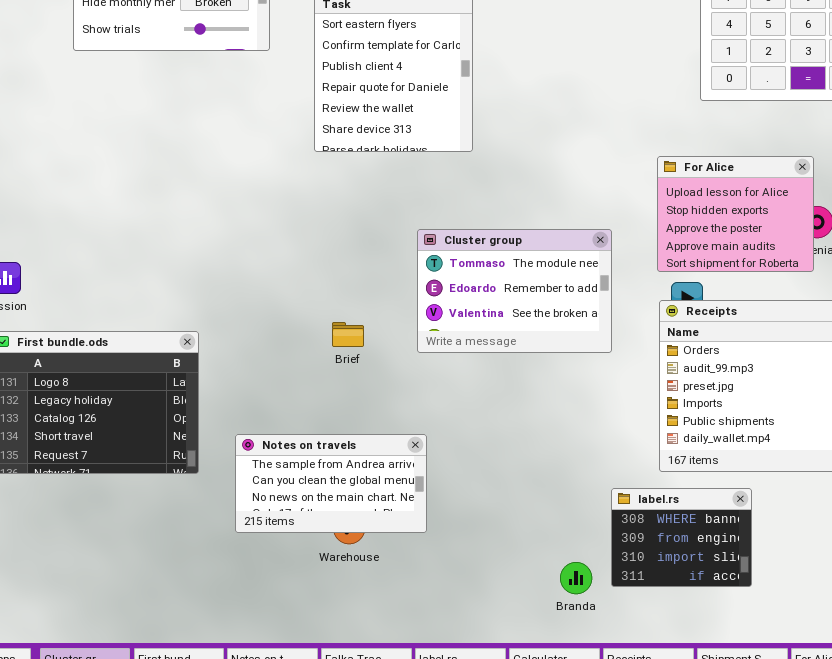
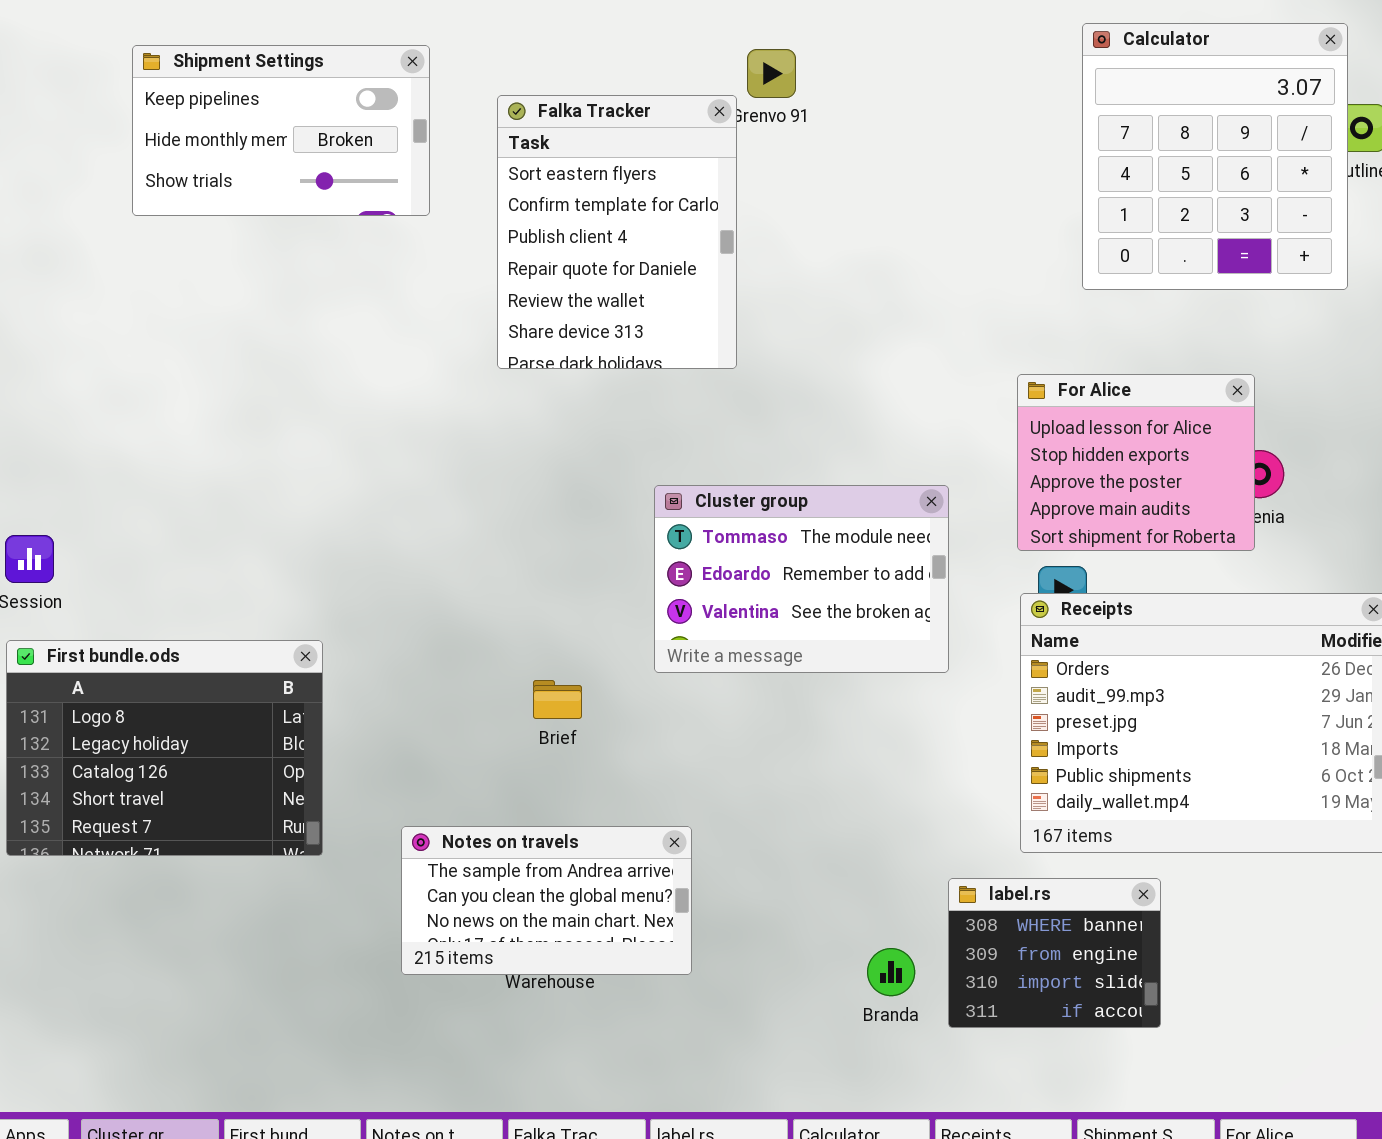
Brief: [332,322,364,347] -> [533,680,582,719], moved
Notes on travels: [235,434,427,533] -> [401,826,692,975], moved
Branda: [560,562,592,594] -> [867,948,915,996], moved

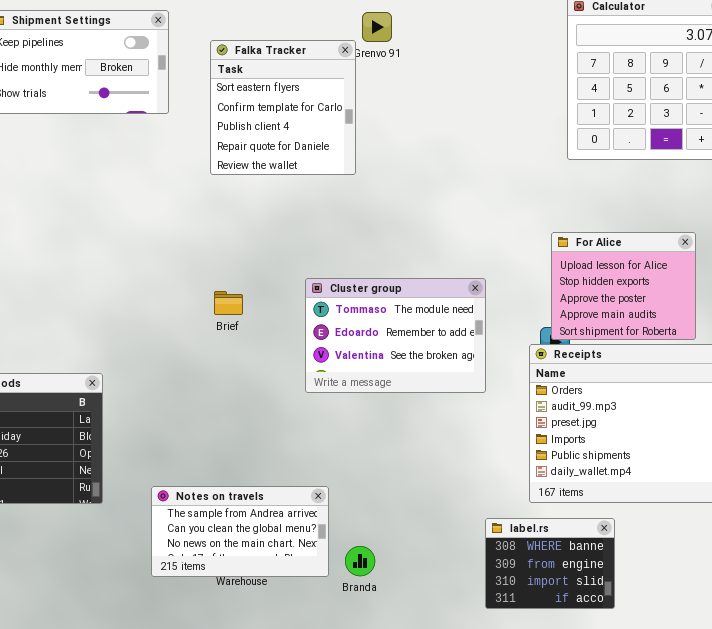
Falka Tracker: [497,95,737,369] -> [210,40,356,175], resized
For Alice: [1017,374,1255,551] -> [551,232,696,340], moved
Brief: [533,680,582,719] -> [214,291,243,315], moved
Branda: [867,948,915,996] -> [345,546,375,576], moved

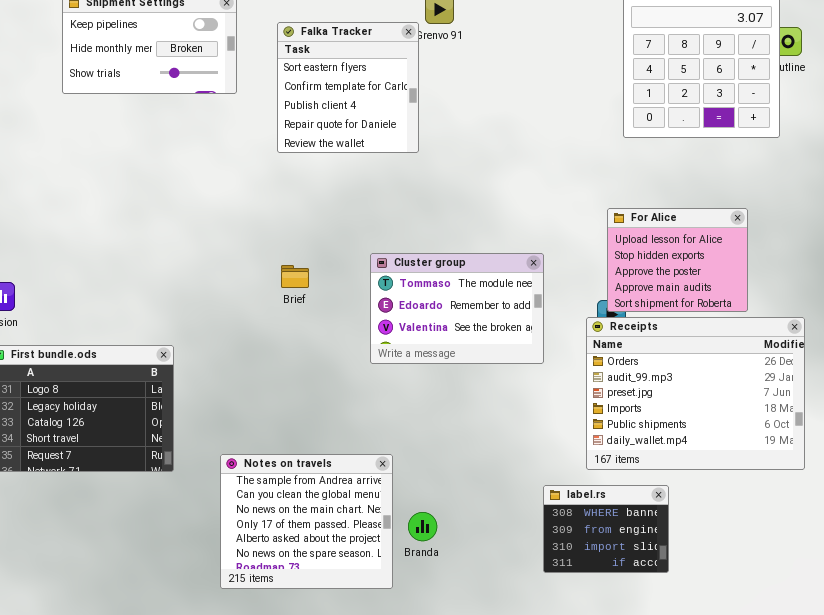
Notes on travels: [151,486,329,577] -> [220,454,393,589], resized

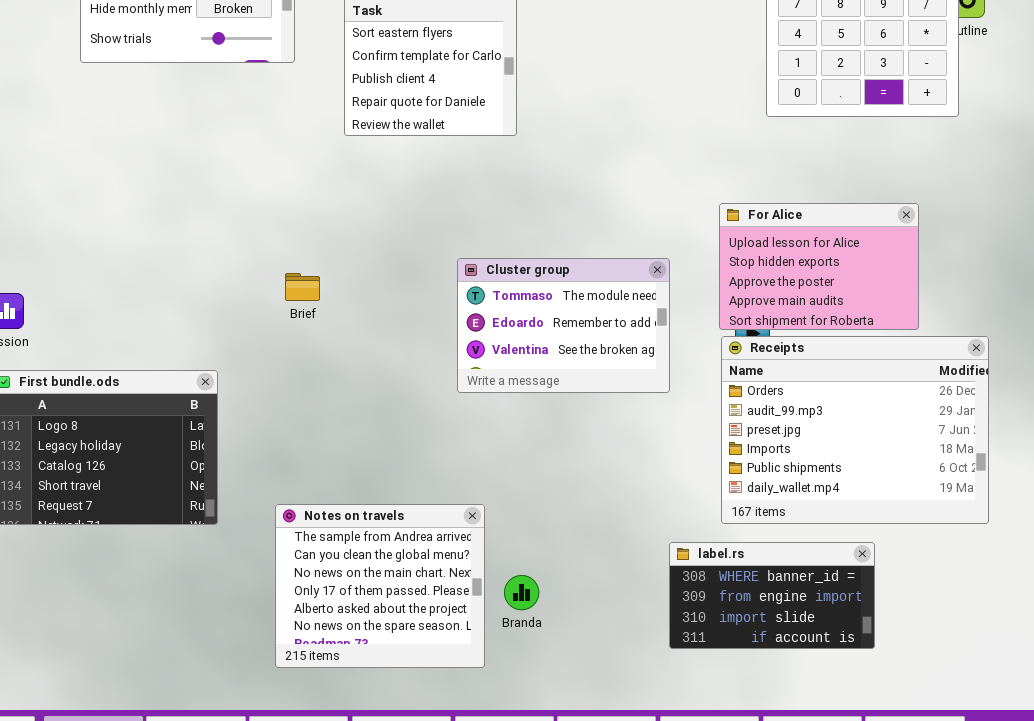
For Alice: [607,208,748,312] -> [719,203,919,330], resized
Brief: [281,265,309,288] -> [285,273,320,301], moved
label.rs: [543,485,669,573] -> [669,542,875,649], resized

